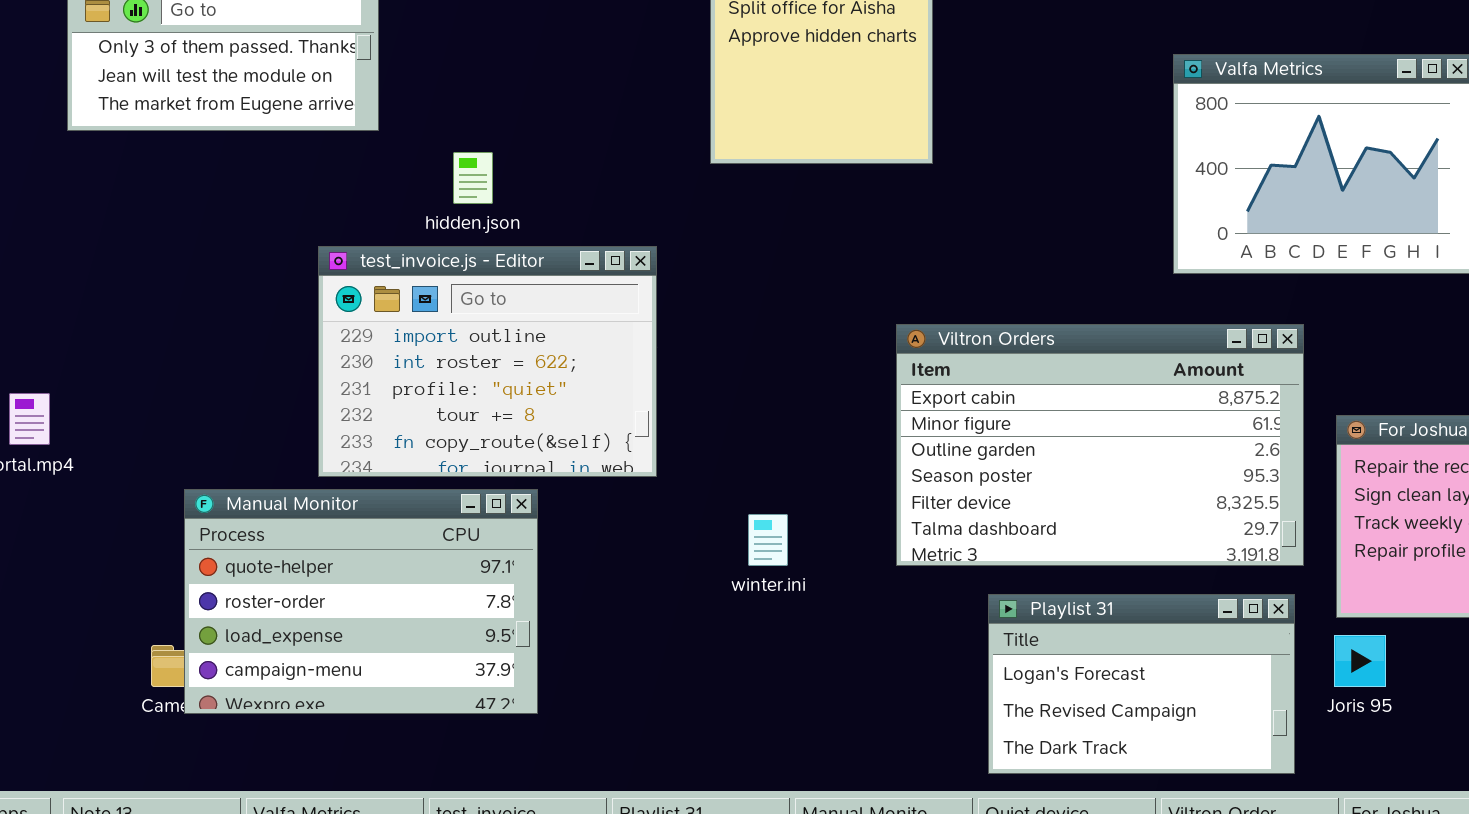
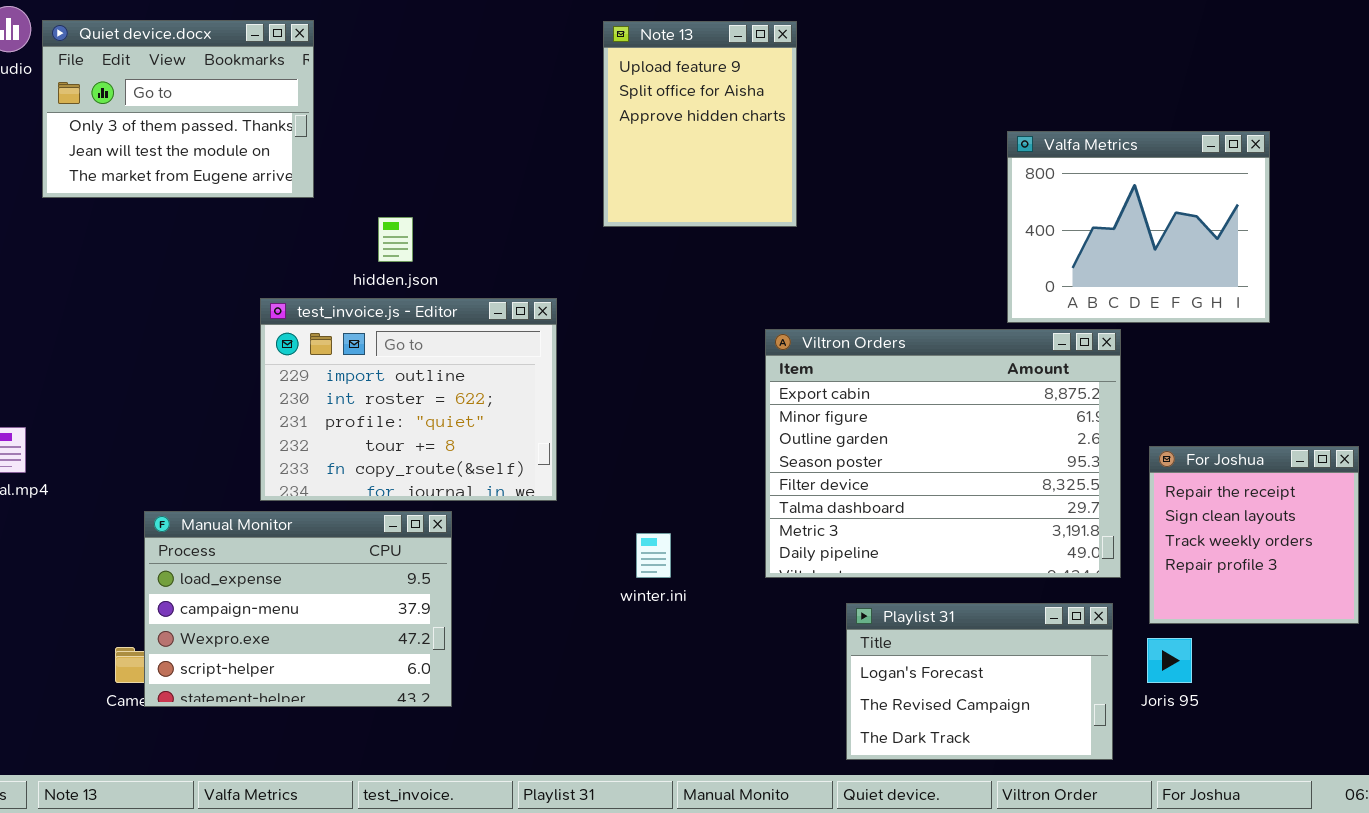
Viltron Orders: [896,324,1304,566] -> [765,329,1121,578], resized
Manual Monitor: [184,489,538,714] -> [144,511,452,707], scrolled down 2 rows

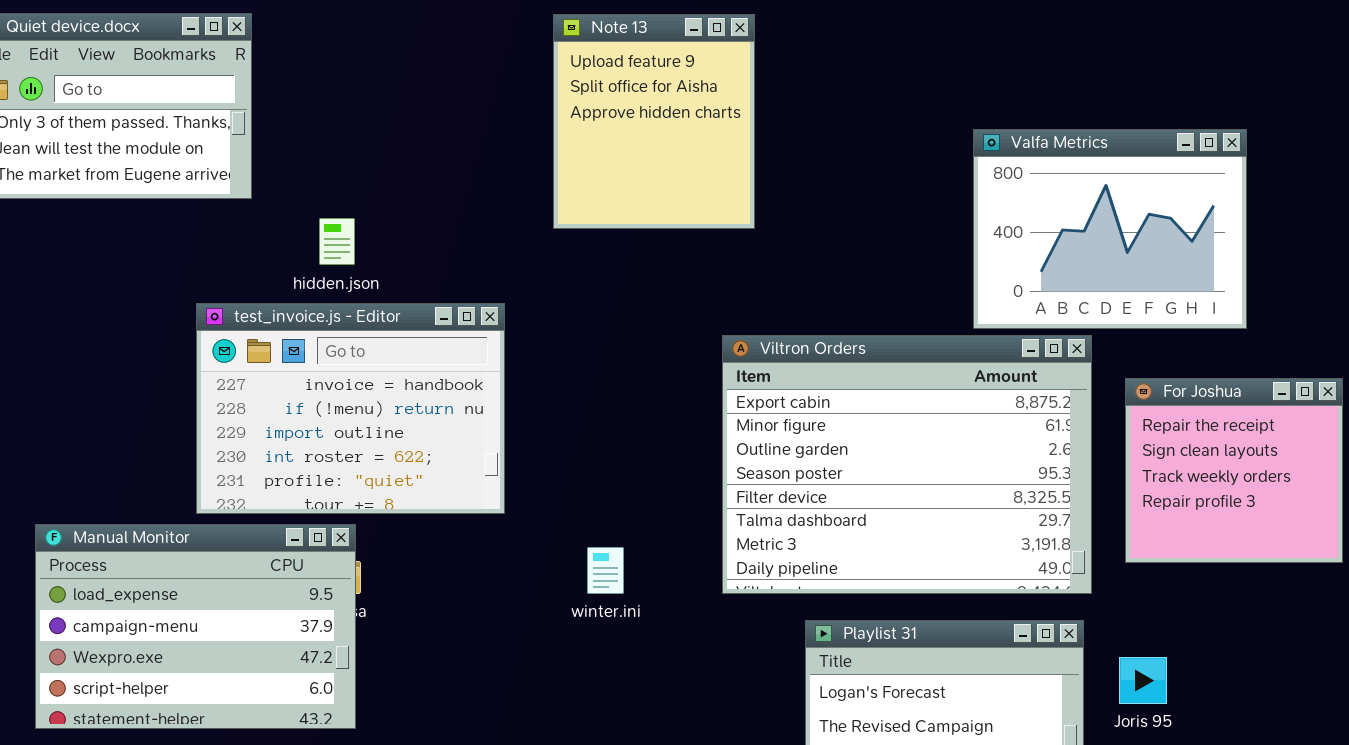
test_invoice.js - Editor: [260,298,557,501] -> [196,303,505,514], scrolled up 2 rows
For Joshua: [1149,446,1359,624] -> [1125,378,1343,563], moved
Manual Monitor: [144,511,452,707] -> [35,524,356,729], moved

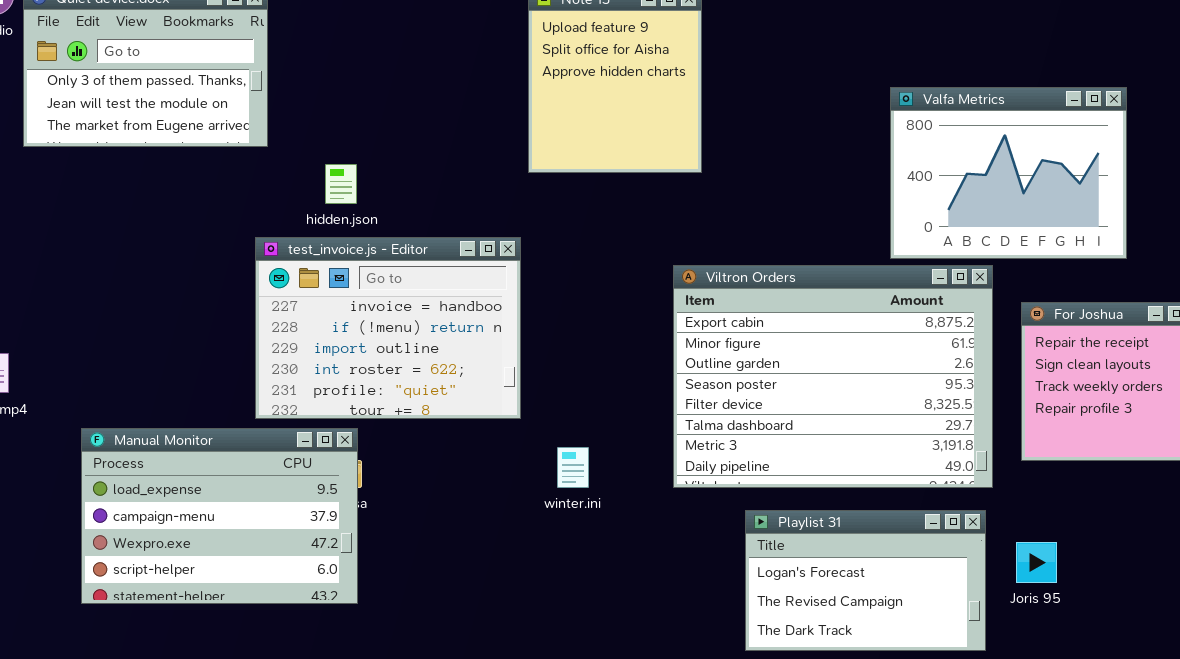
test_invoice.js - Editor: [196,303,505,514] -> [255,237,521,419], moved

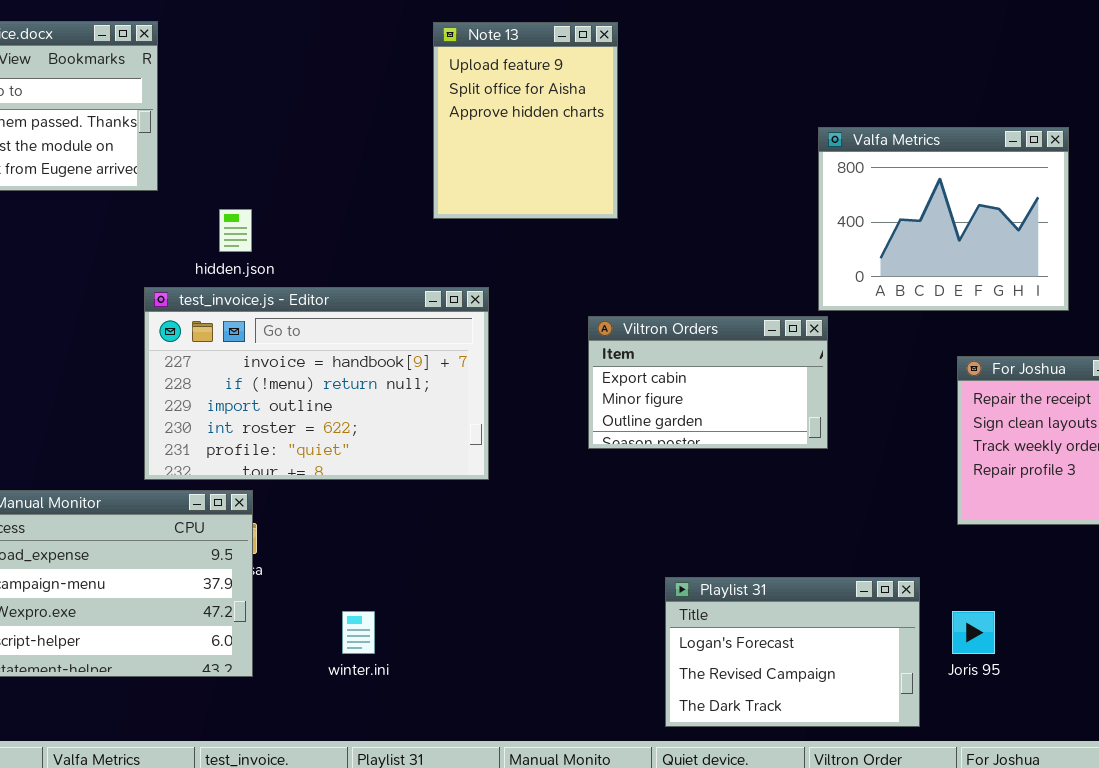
test_invoice.js - Editor: [255,237,521,419] -> [144,287,489,480], resized
Viltron Orders: [673,265,993,488] -> [588,316,828,449], resized
winter.ini: [557,447,589,488] -> [342,611,375,654], moved

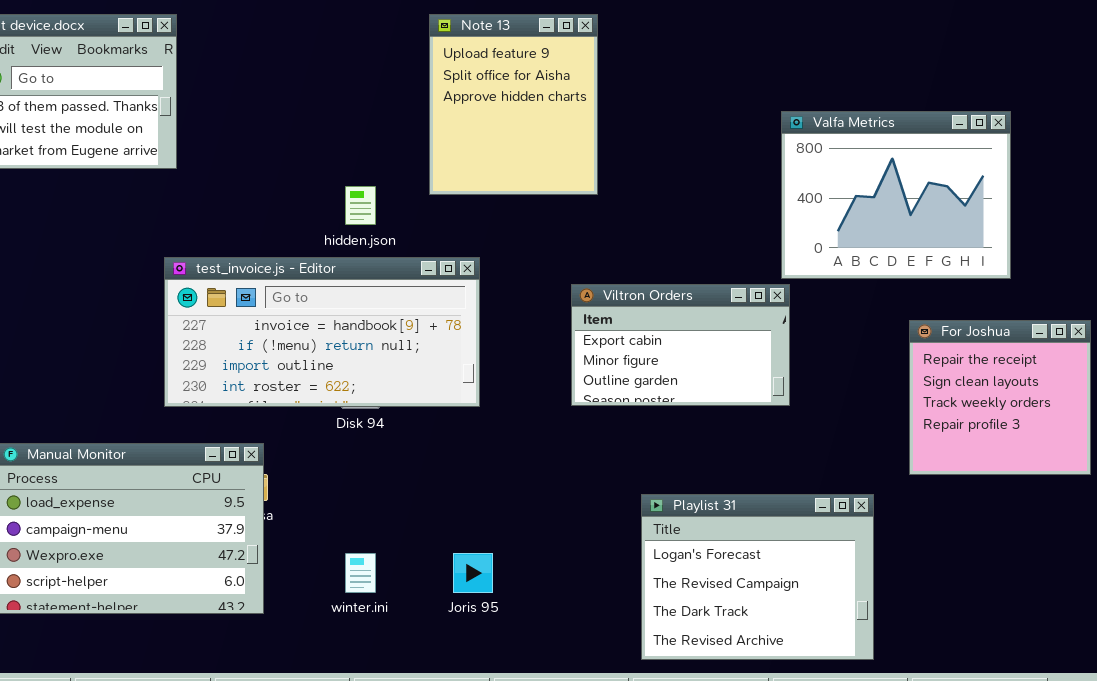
hidden.json: [219,209,252,252] -> [345,186,376,225], moved
test_invoice.js - Editor: [144,287,489,480] -> [164,257,480,407], resized
Playlist 31: [665,577,920,727] -> [641,494,874,660], resized
Joris 95: [952,611,995,654] -> [453,553,493,593], moved

